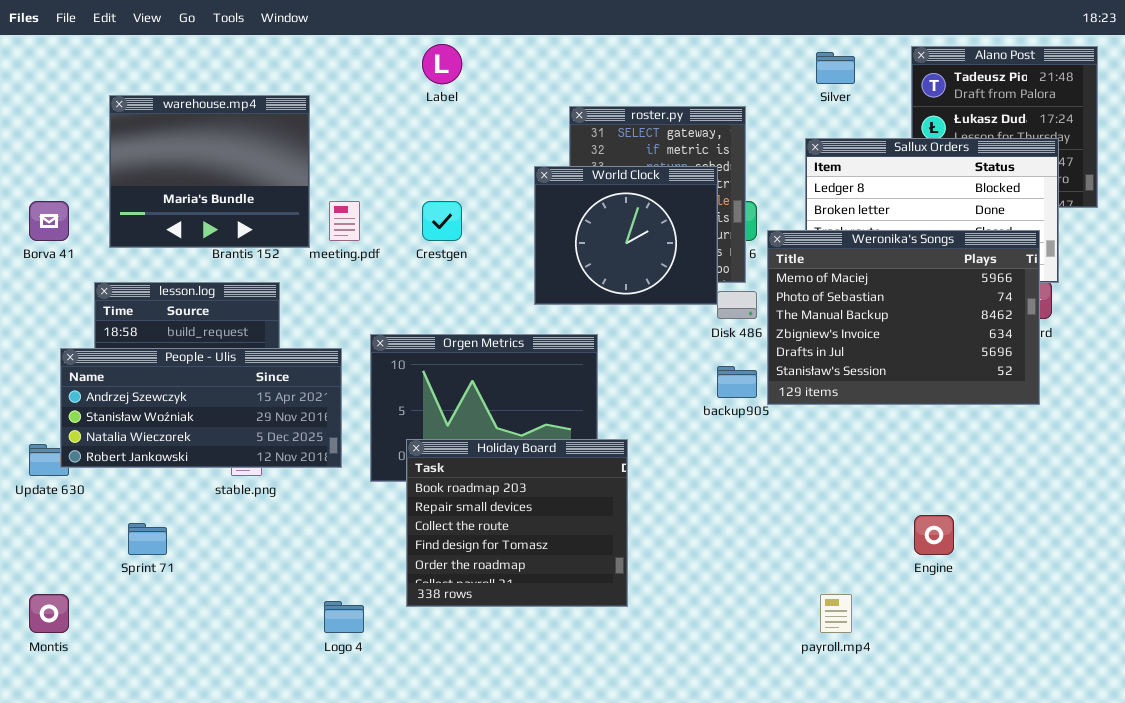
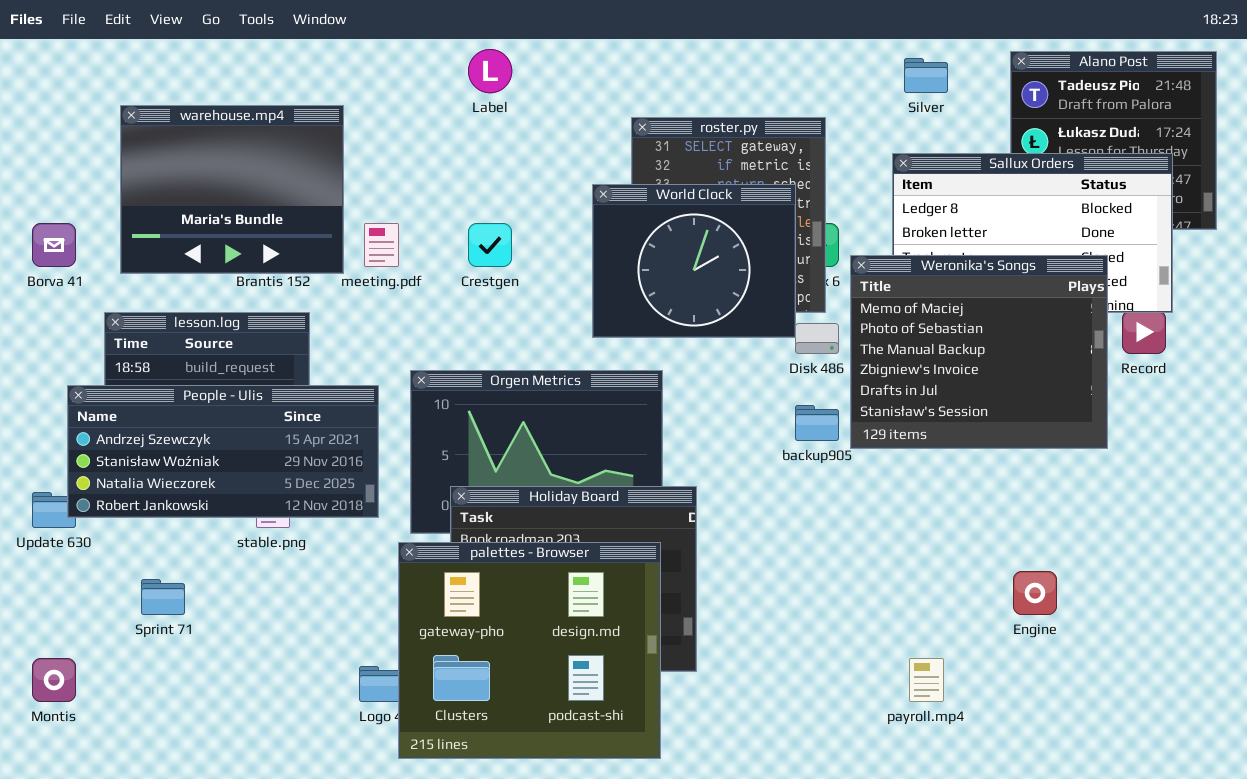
Weronika's Songs: [767,230,1040,405] -> [850,255,1108,449], resized
palettes - Browser: none -> [398,542,661,759], opened

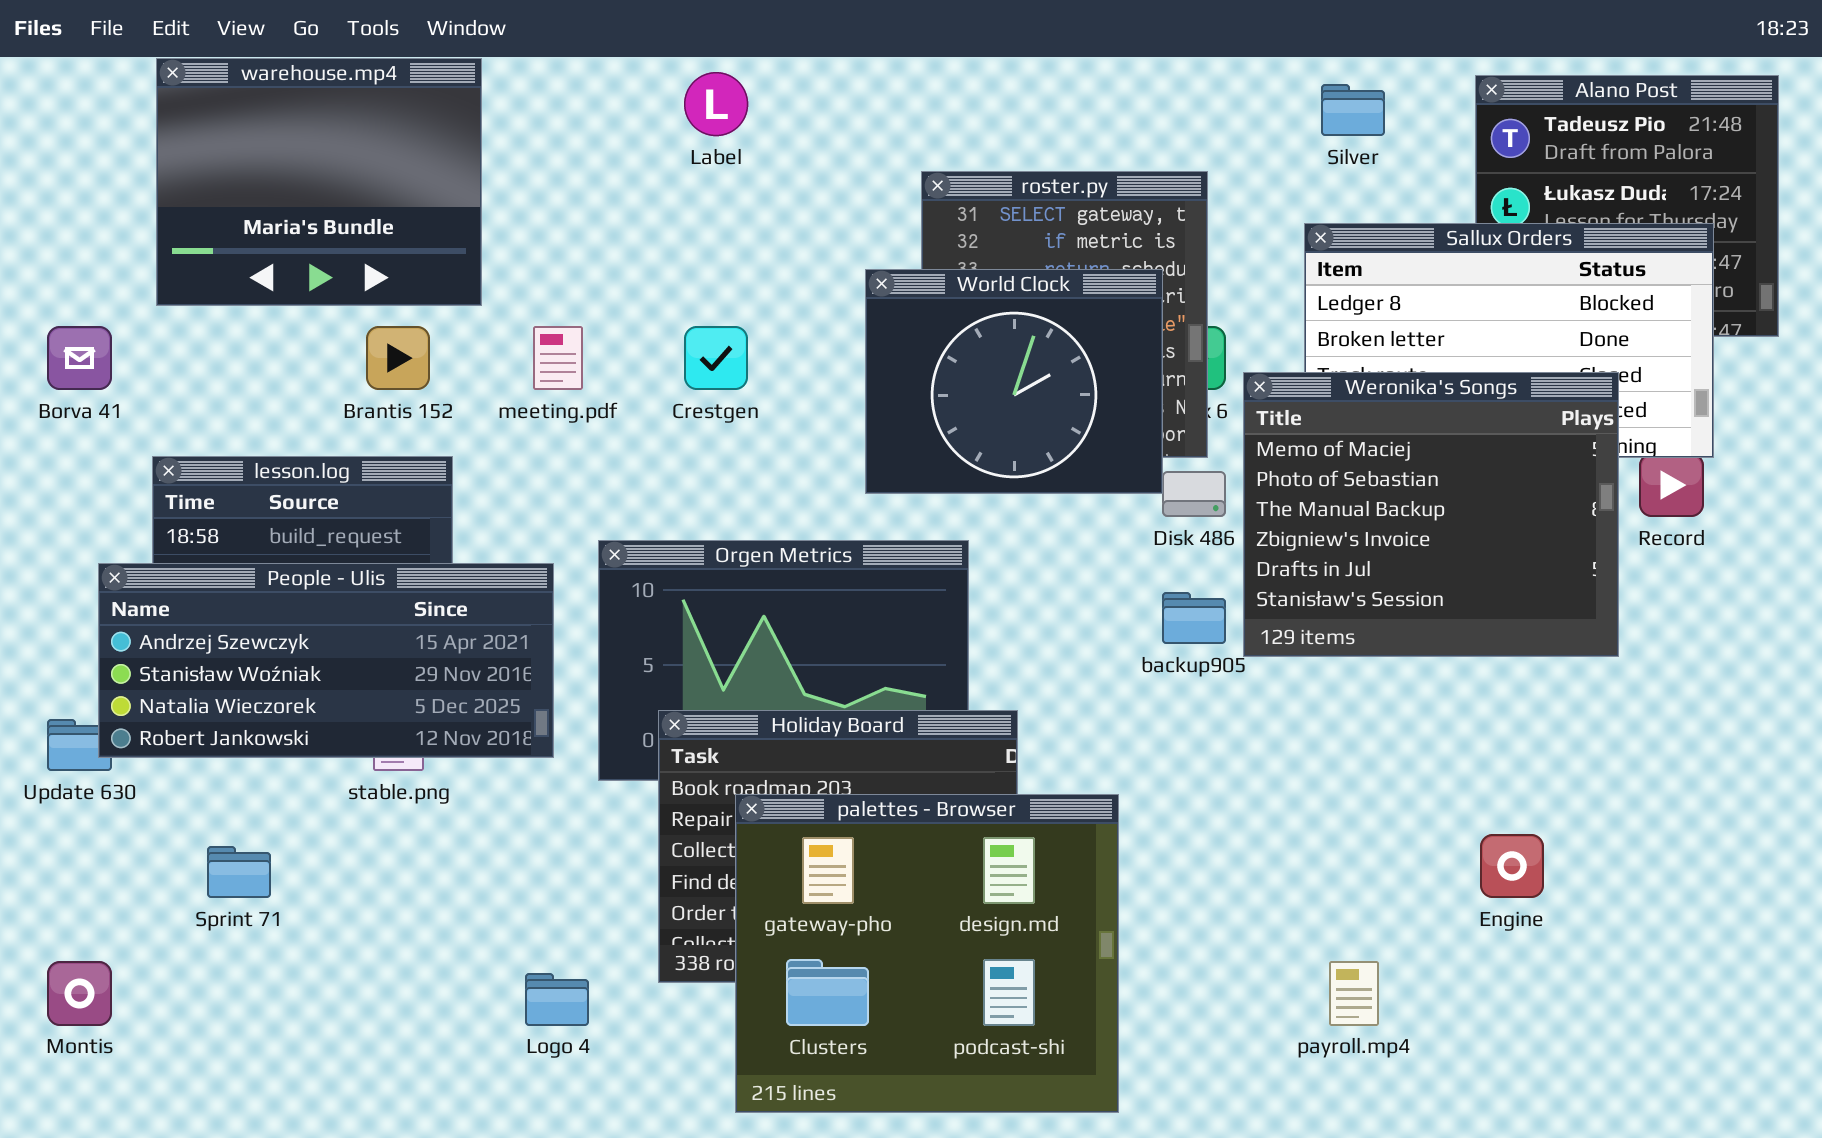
warehouse.mp4: [120,105,344,274] -> [156,58,482,306], moved
palettes - Browser: [398,542,661,759] -> [735,794,1119,1113], moved

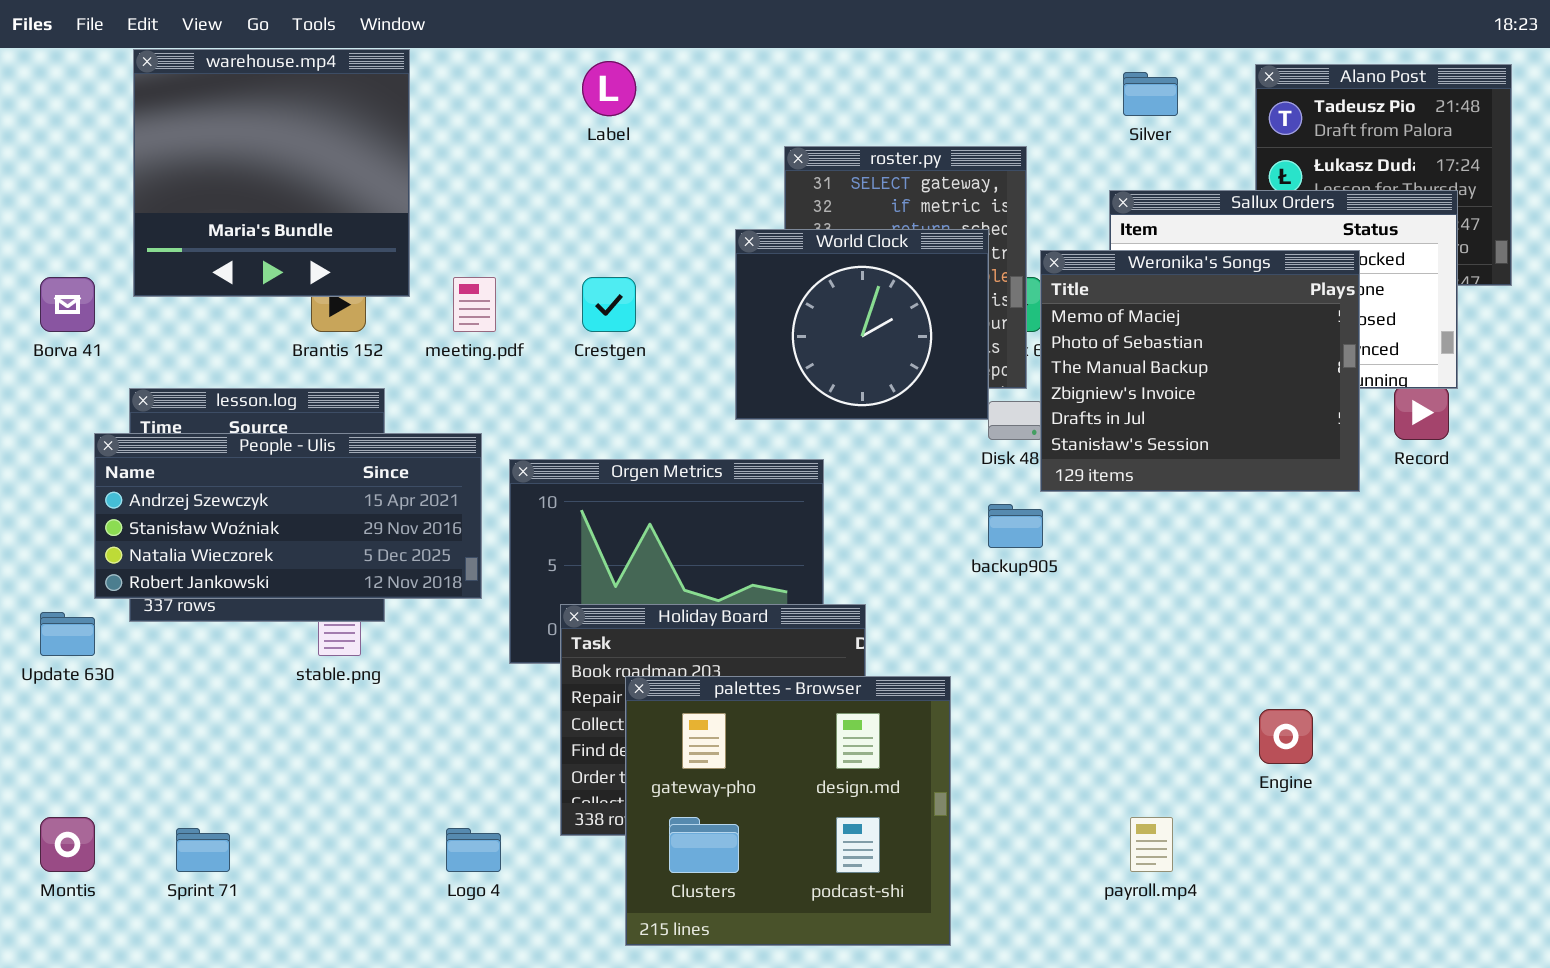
warehouse.mp4: [156,58,482,306] -> [133,49,410,297], resized
Weronika's Songs: [1243,372,1619,657] -> [1040,250,1360,492], moved
People - Ulis: [98,563,554,758] -> [94,433,482,599], moved
Sprint 71: [207,846,271,898] -> [176,828,230,872], moved

